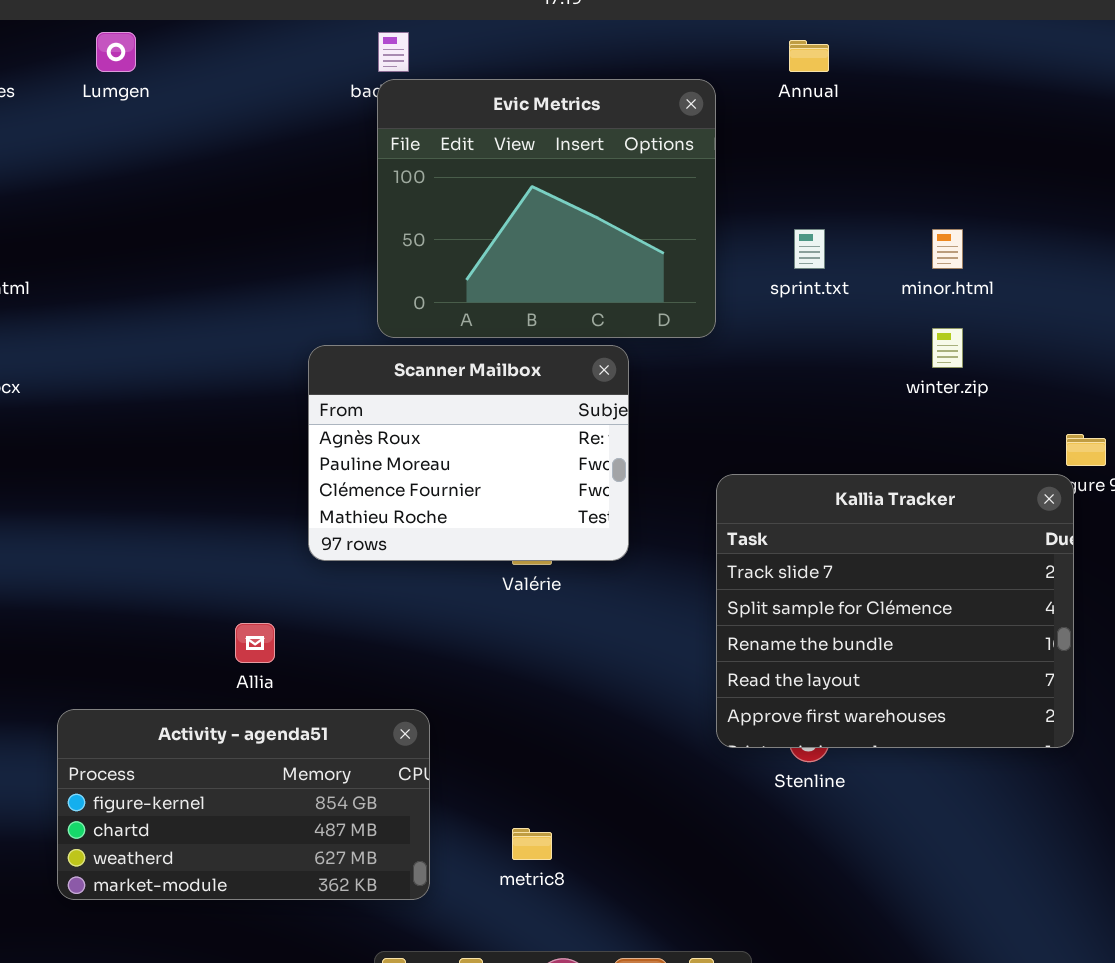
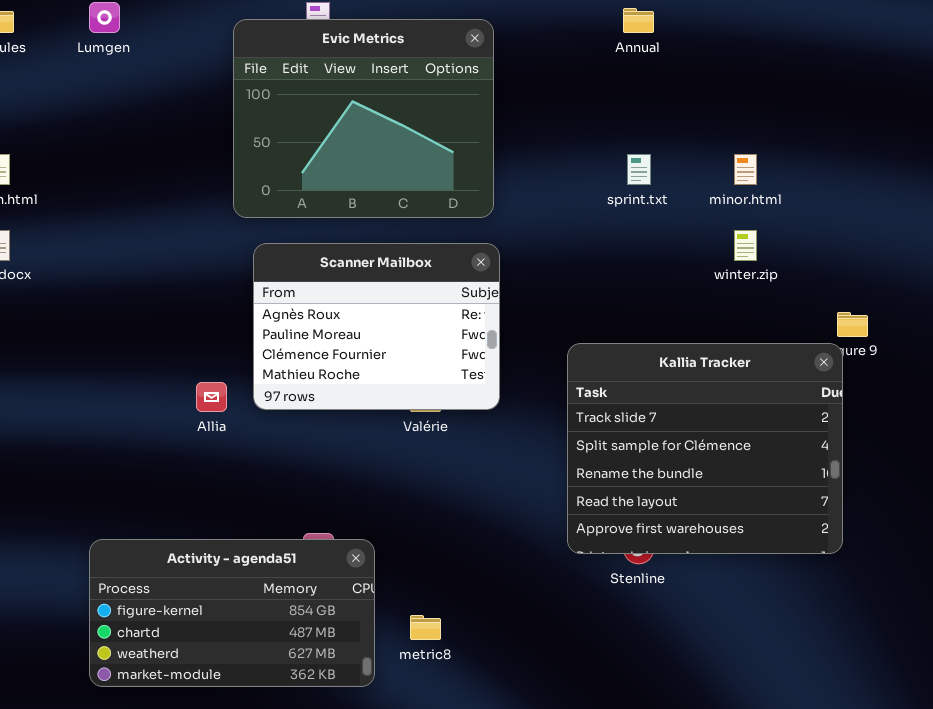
Evic Metrics: [377,79,716,338] -> [233,19,494,218], moved
Allia: [235,623,275,663] -> [196,382,227,412], moved
Activity - agenda51: [57,709,430,900] -> [89,539,375,687], moved

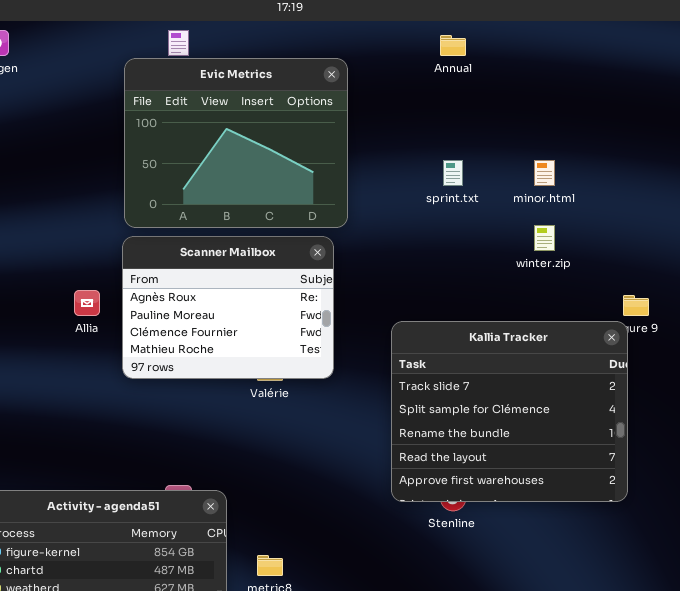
Evic Metrics: [233,19,494,218] -> [124,58,348,228], moved
Allia: [196,382,227,412] -> [74,290,100,316], moved

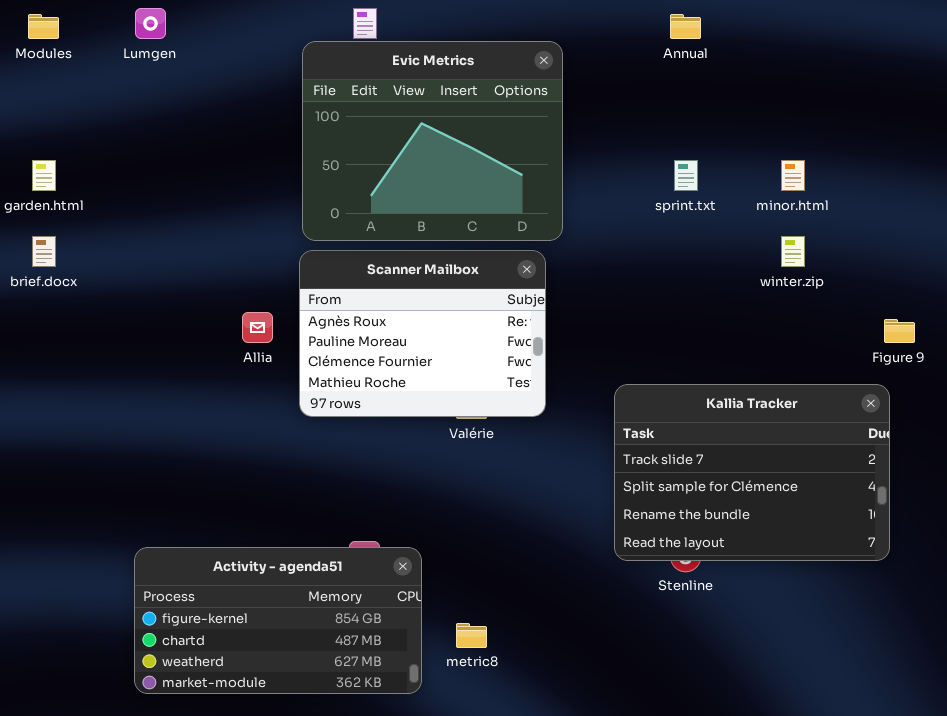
Kallia Tracker: [391,321,628,502] -> [614,384,890,561], resized

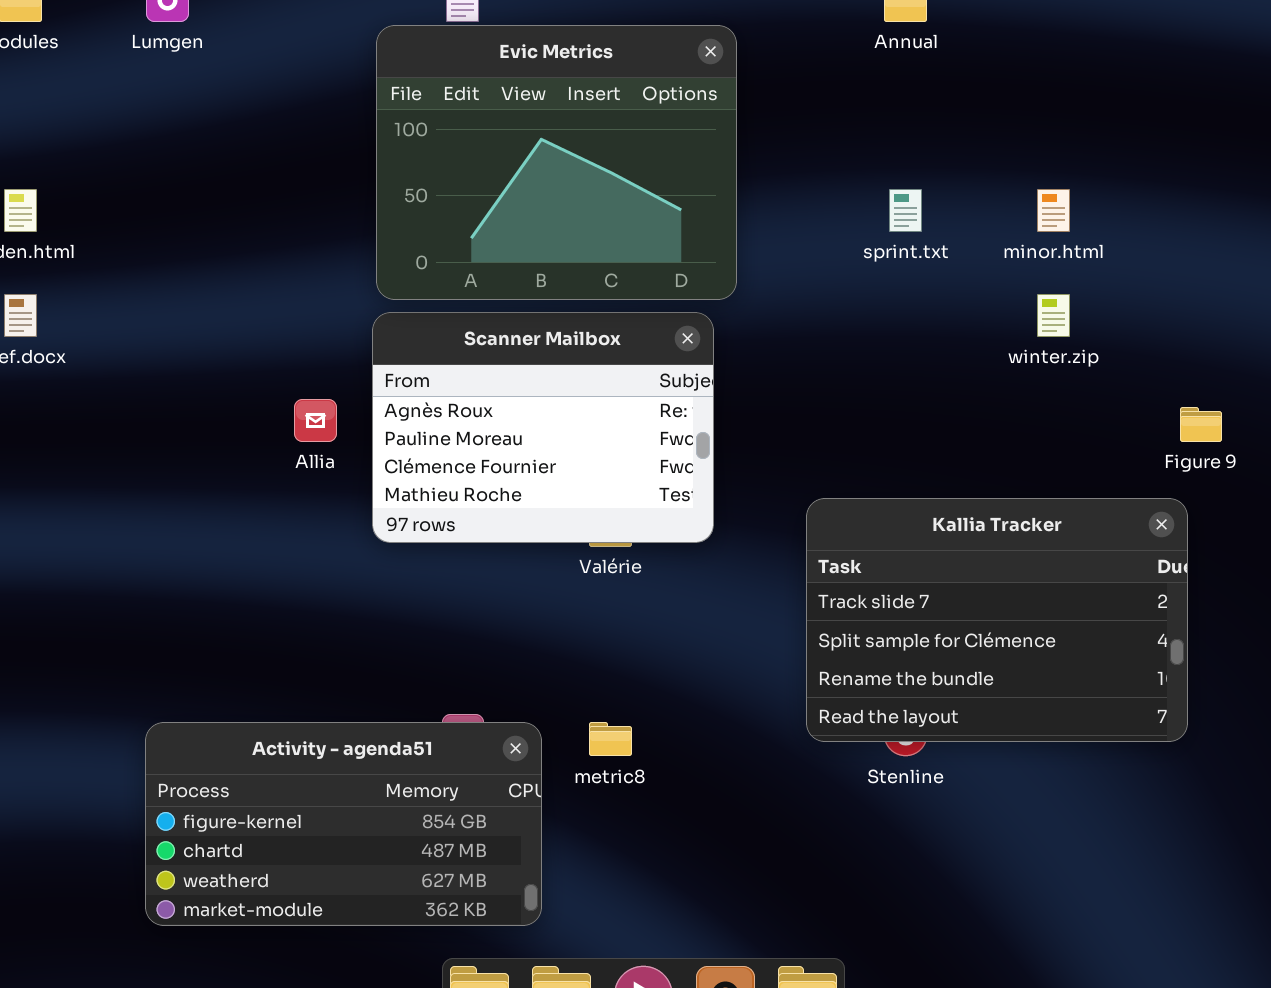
metric8: [456,623,487,648] -> [589,722,632,756], moved

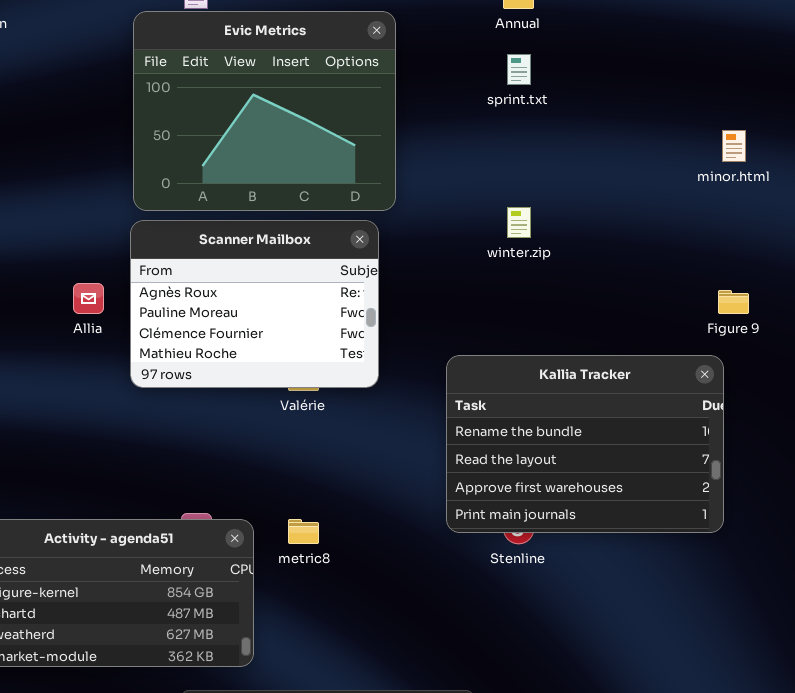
sprint.txt: [889,189,922,232] -> [507,54,531,85], moved
minor.html: [1037,189,1070,232] -> [722,130,746,162], moved
winter.zip: [1037,294,1070,337] -> [507,207,531,238], moved
Kallia Tracker: [806,498,1188,742] -> [446,355,724,533], scrolled down 2 rows

